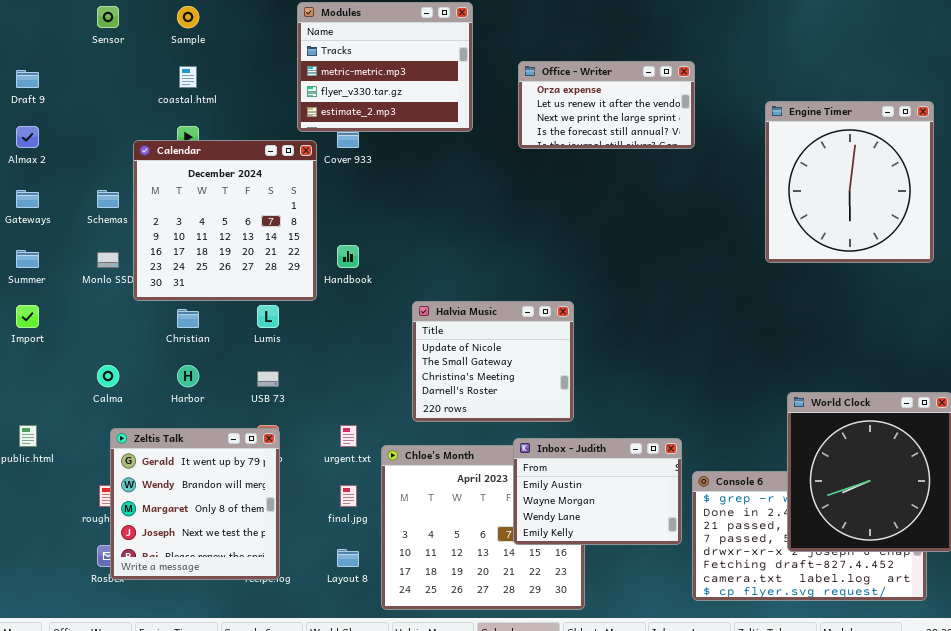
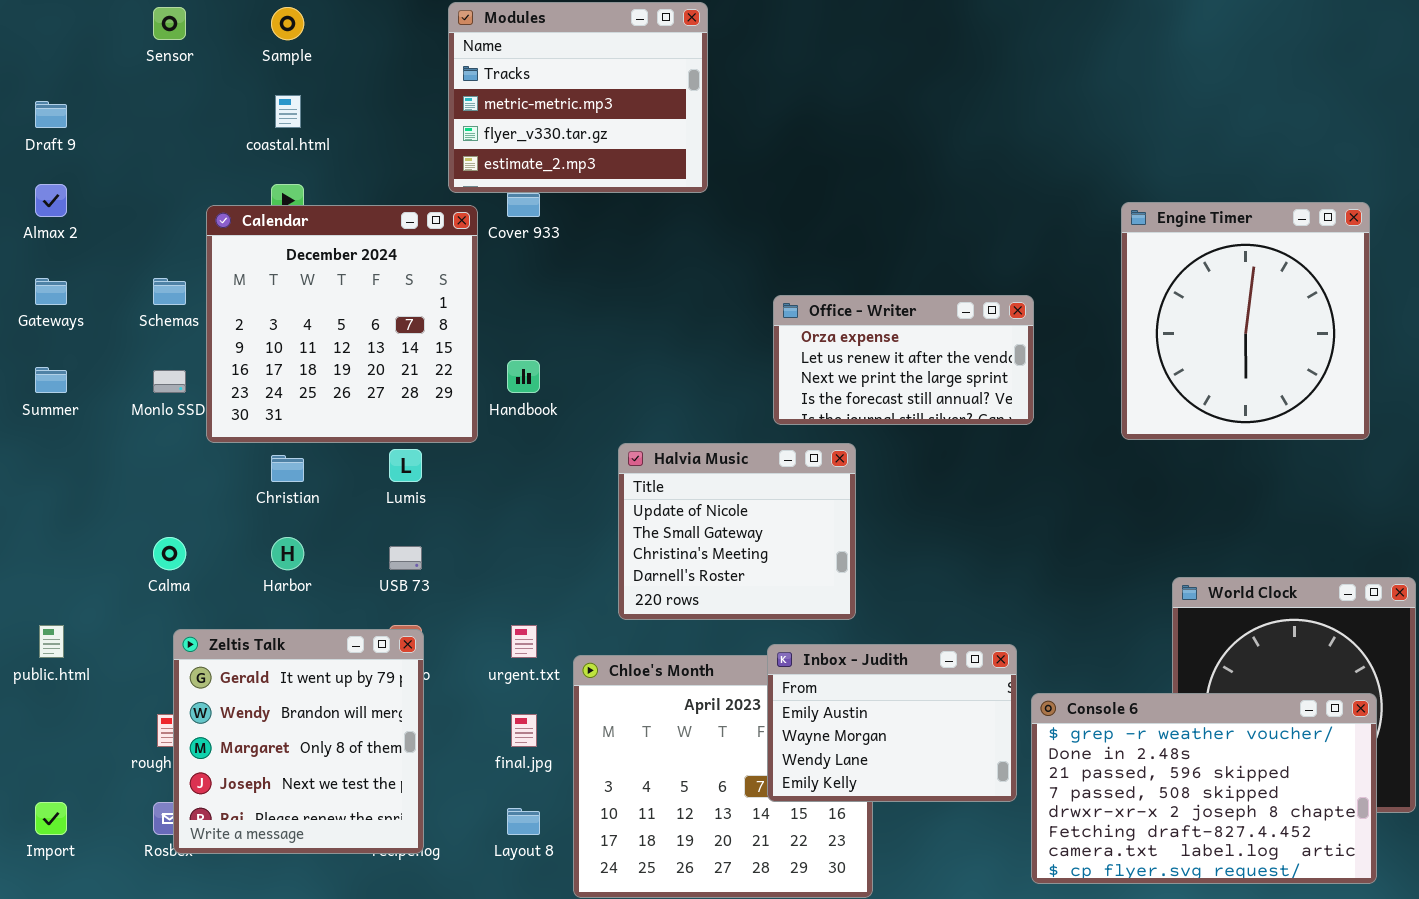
Office - Writer: [518,61,695,149] -> [773,295,1034,425], moved
Engine Timer: [765,101,934,263] -> [1121,202,1370,440], moved
Import: [16,305,39,328] -> [35,802,67,835], moved
Console 6: [692,471,927,601] -> [1031,693,1377,884], raised

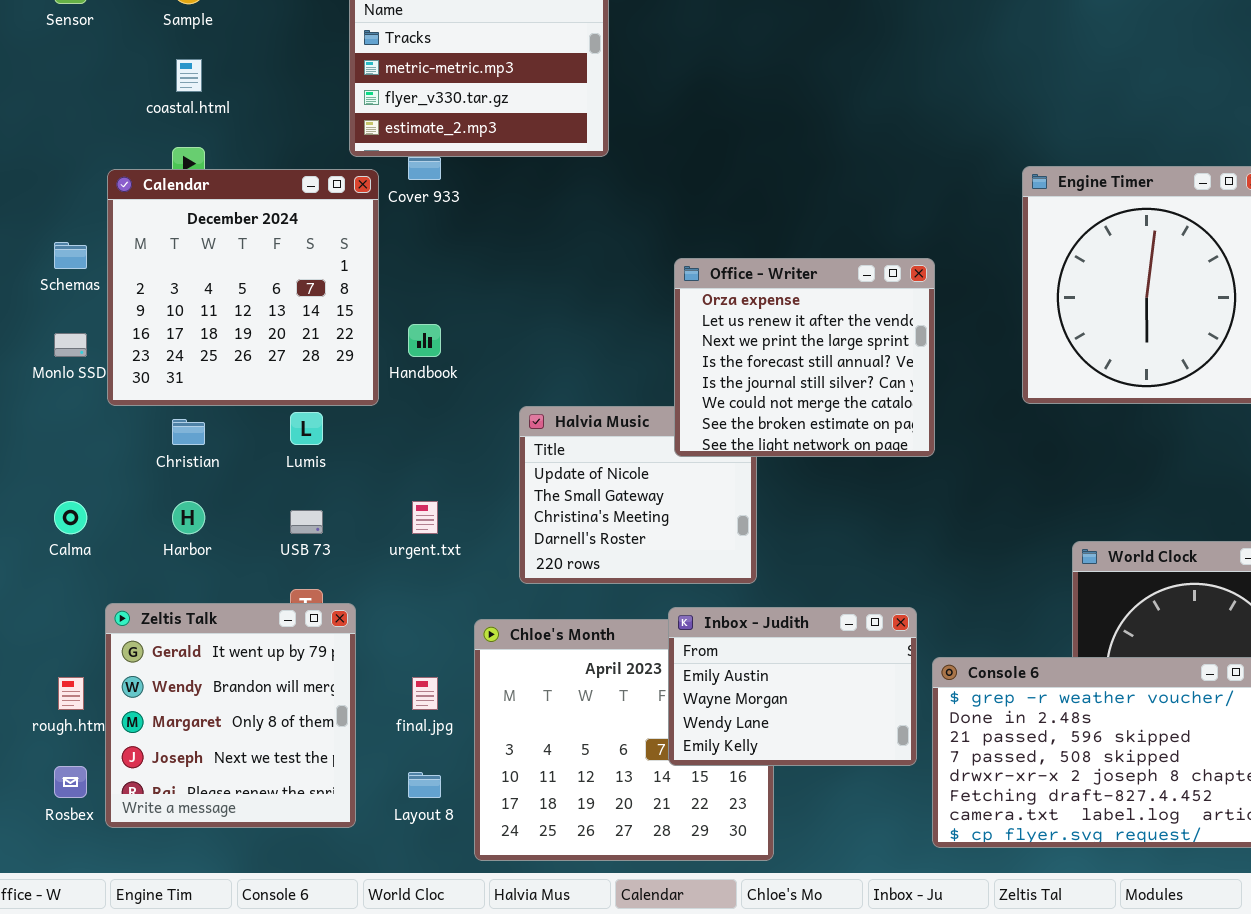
Office - Writer: [773,295,1034,425] -> [674,258,935,457], resized
urgent.txt: [511,625,537,658] -> [412,501,438,534], moved
Zeltis Talk: [173,629,424,854] -> [105,603,356,828], moved

